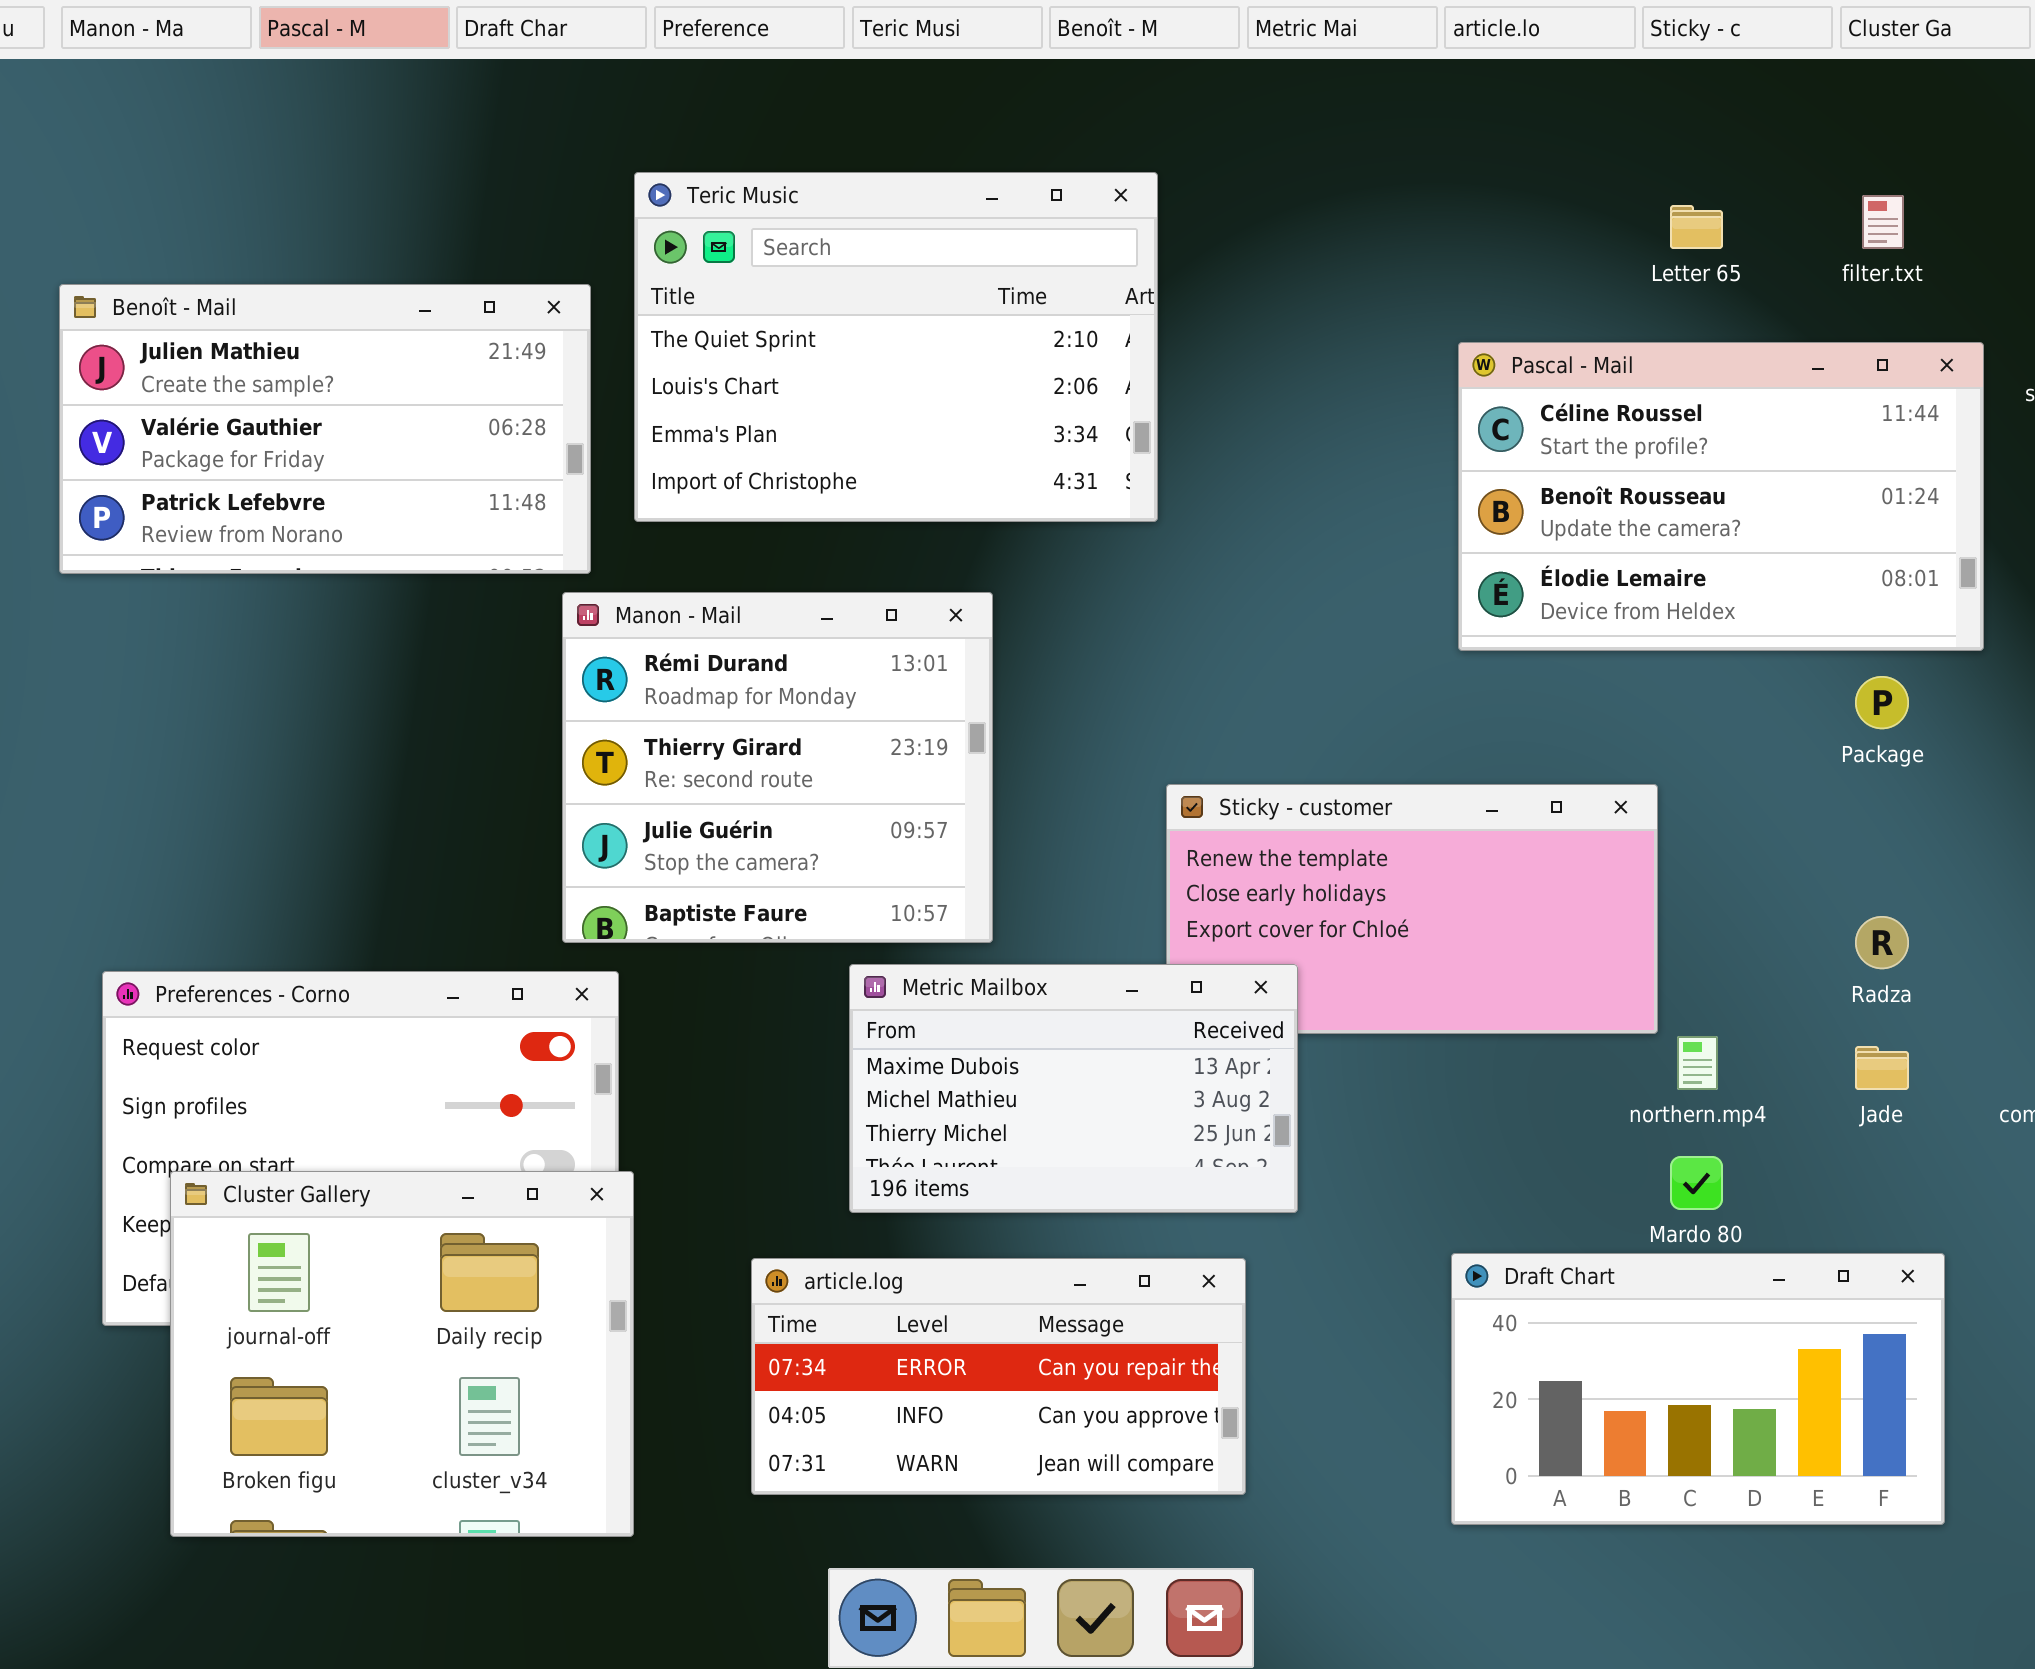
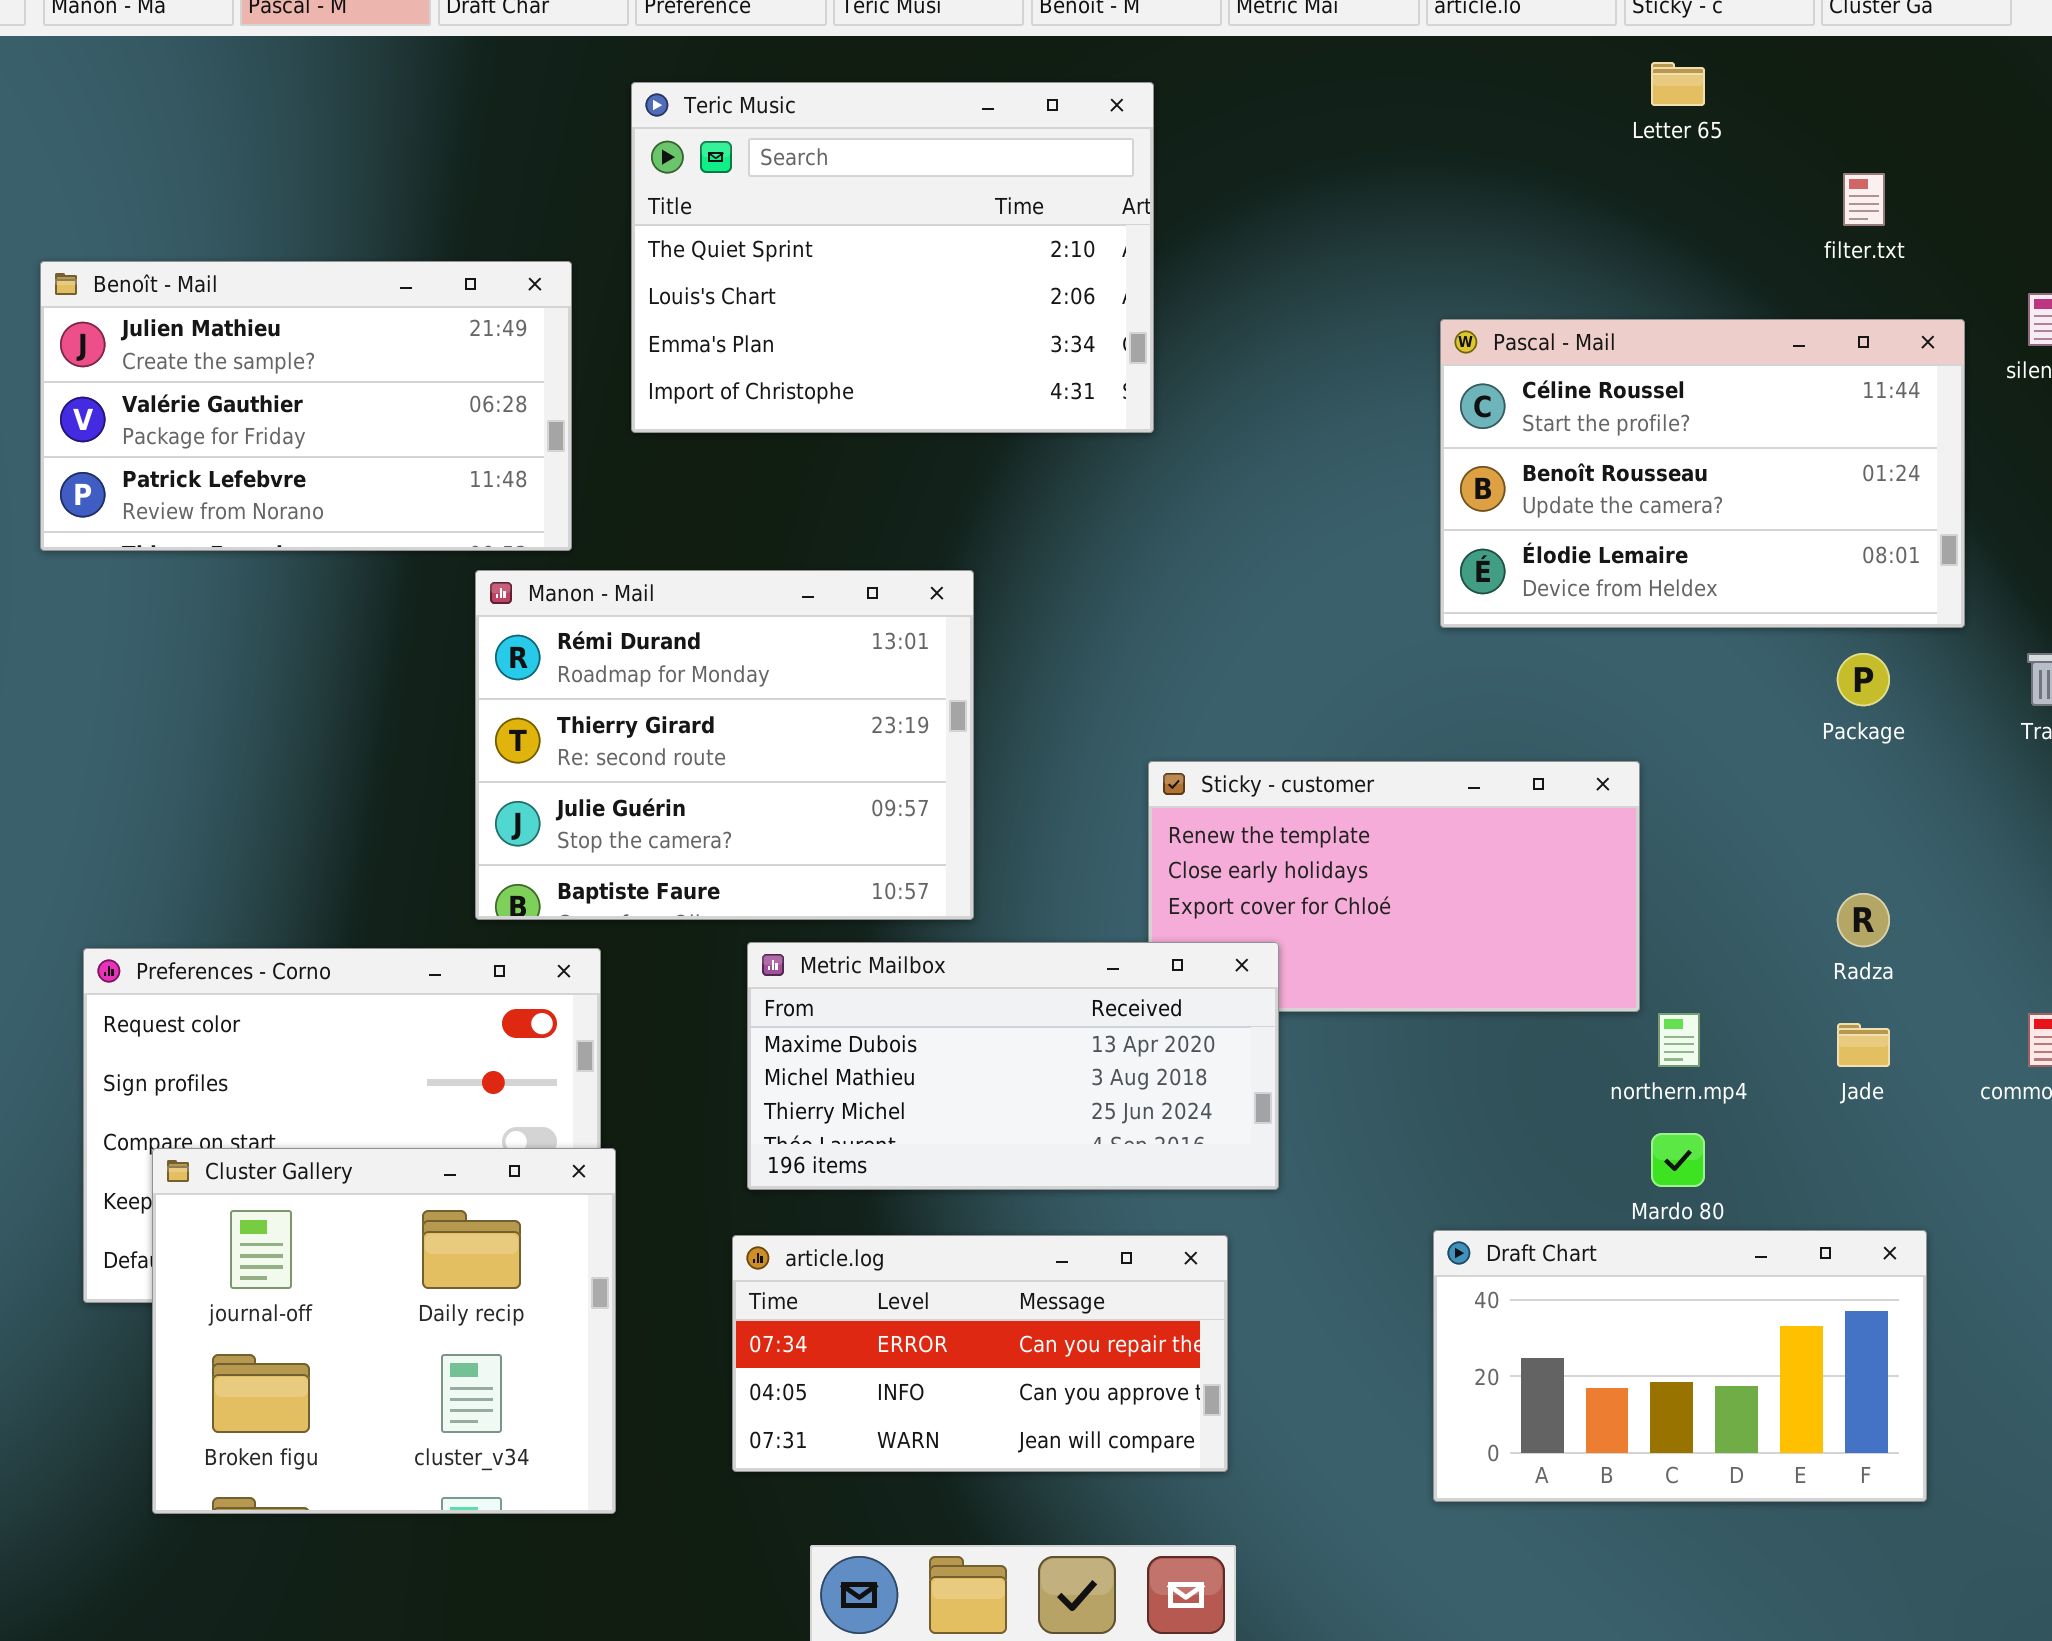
Teric Music: [634,172,1158,522] -> [631,82,1154,433], moved
Letter 65: [1670,205,1723,249] -> [1651,62,1705,106], moved
Manon - Mail: [562,592,993,943] -> [475,570,974,920], resized
Metric Mailbox: [849,964,1298,1213] -> [747,942,1279,1190], resized

